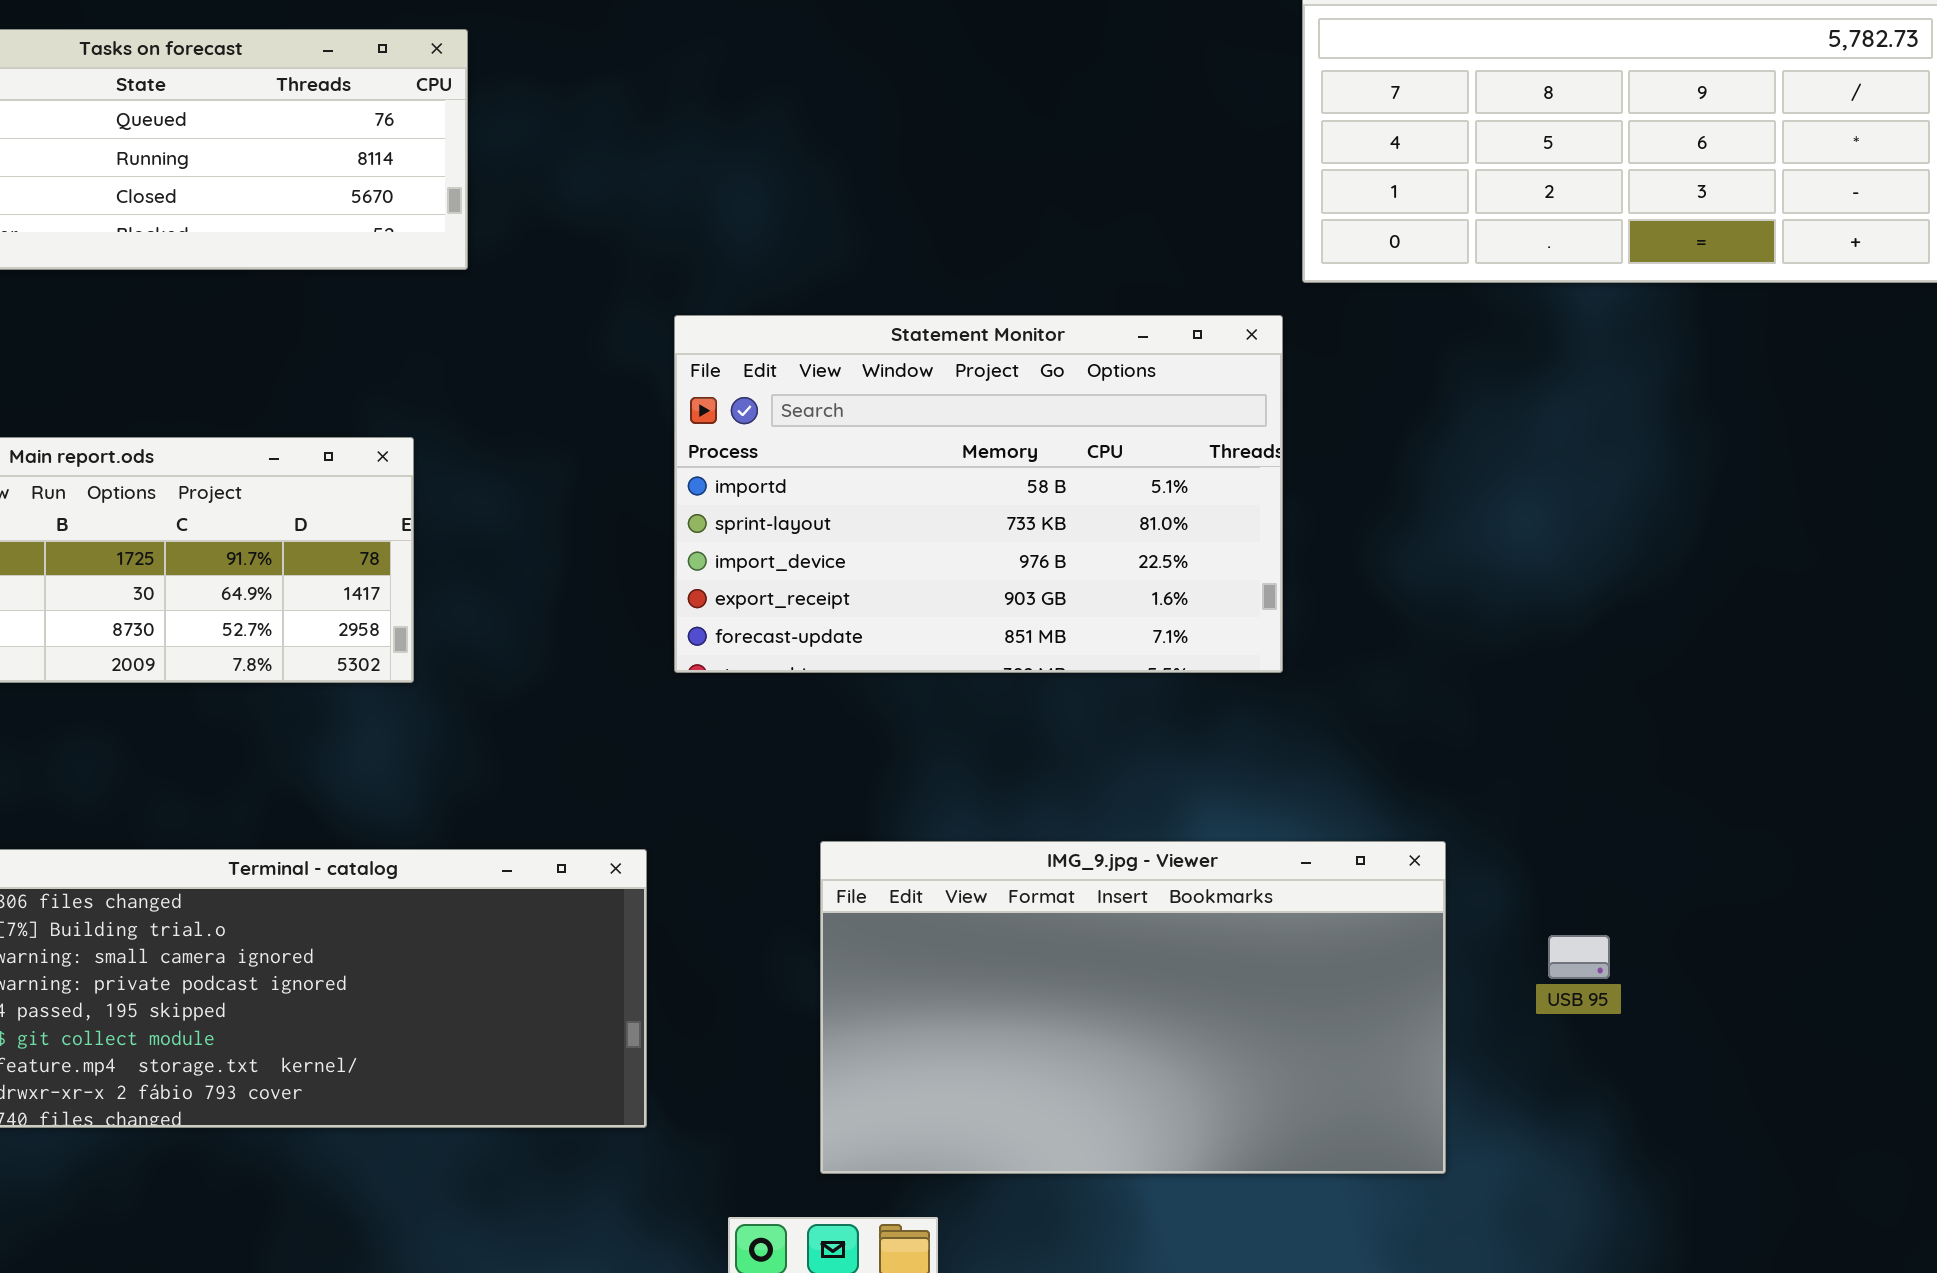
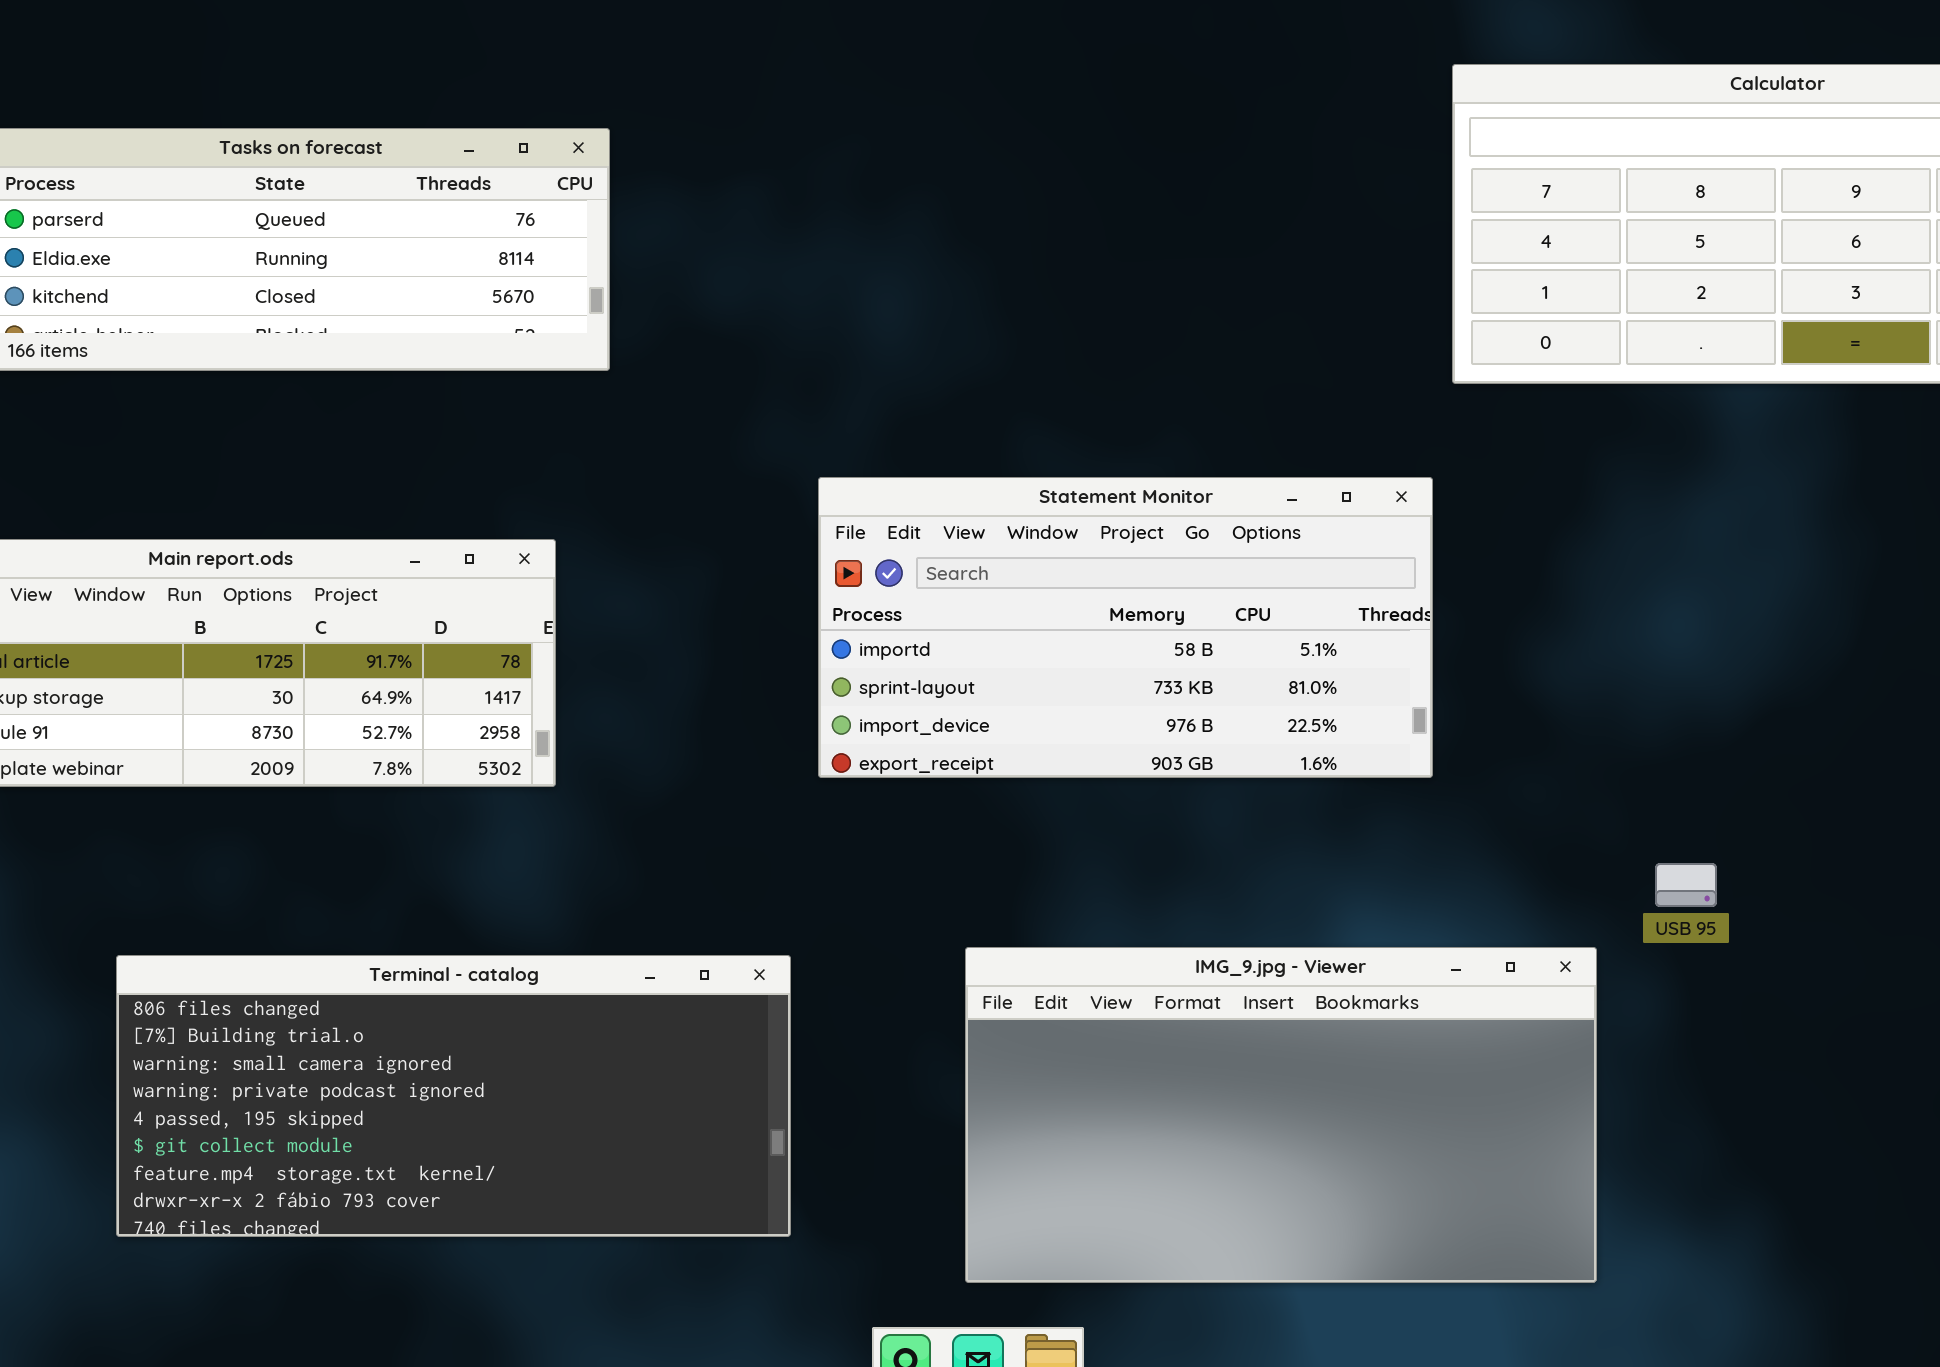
Statement Monitor: [674,315,1283,673] -> [818,477,1433,778], resized
USB 95: [1548,935,1610,979] -> [1655,863,1717,907], moved

